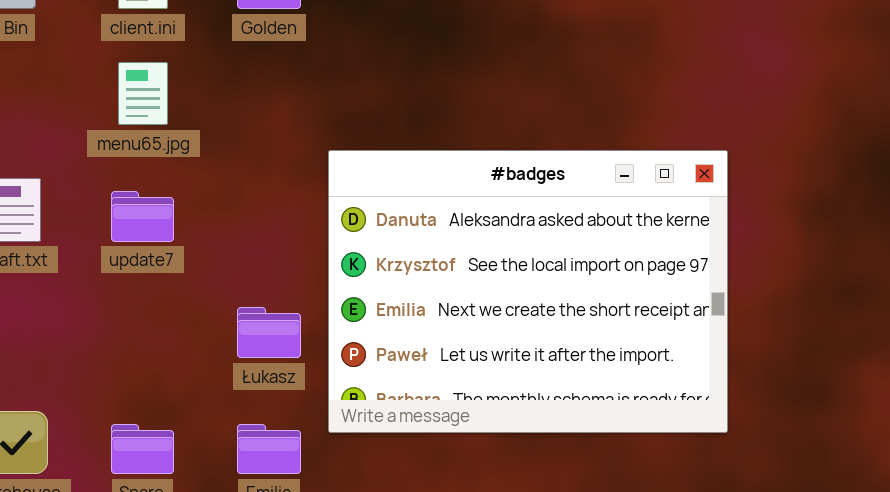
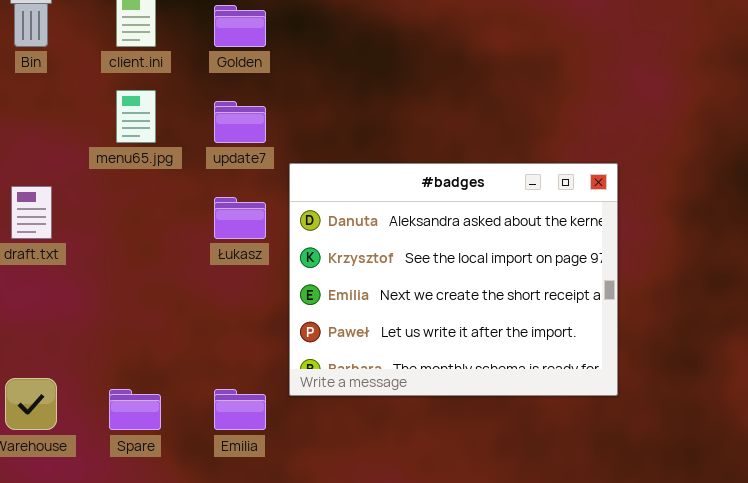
update7: [111,191,174,242] -> [214,101,266,143], moved
Łukasz: [237,307,301,358] -> [214,197,266,239], moved

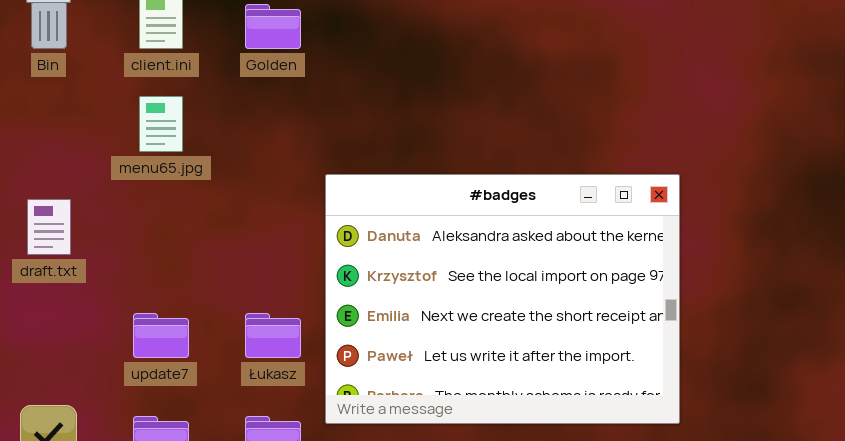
update7: [214,101,266,143] -> [133,313,189,358], moved
Łukasz: [214,197,266,239] -> [245,313,301,358], moved

